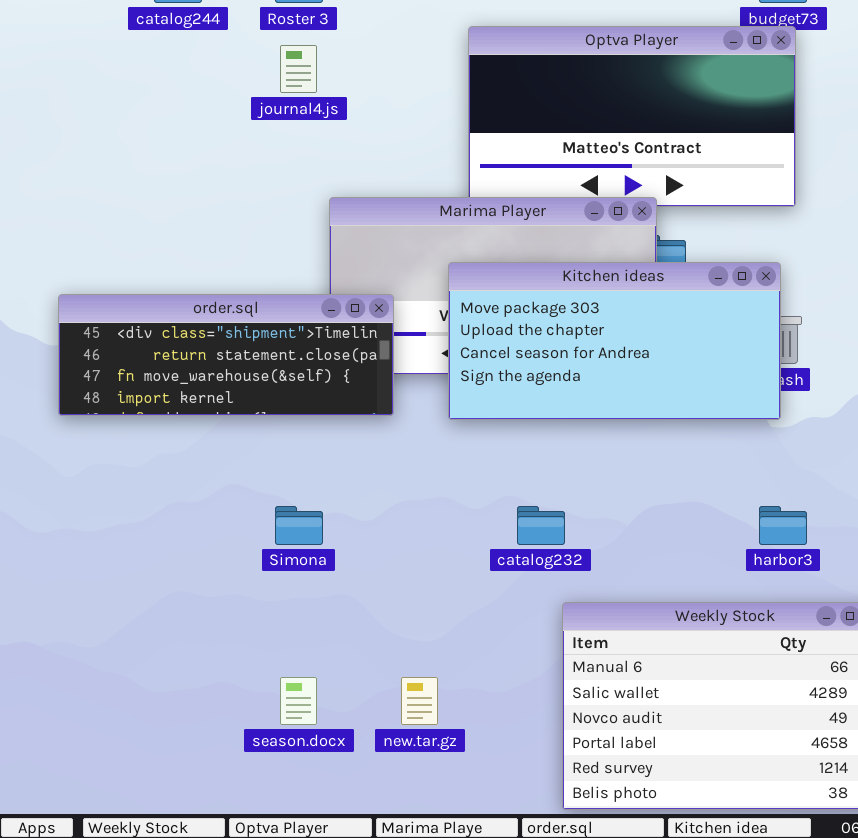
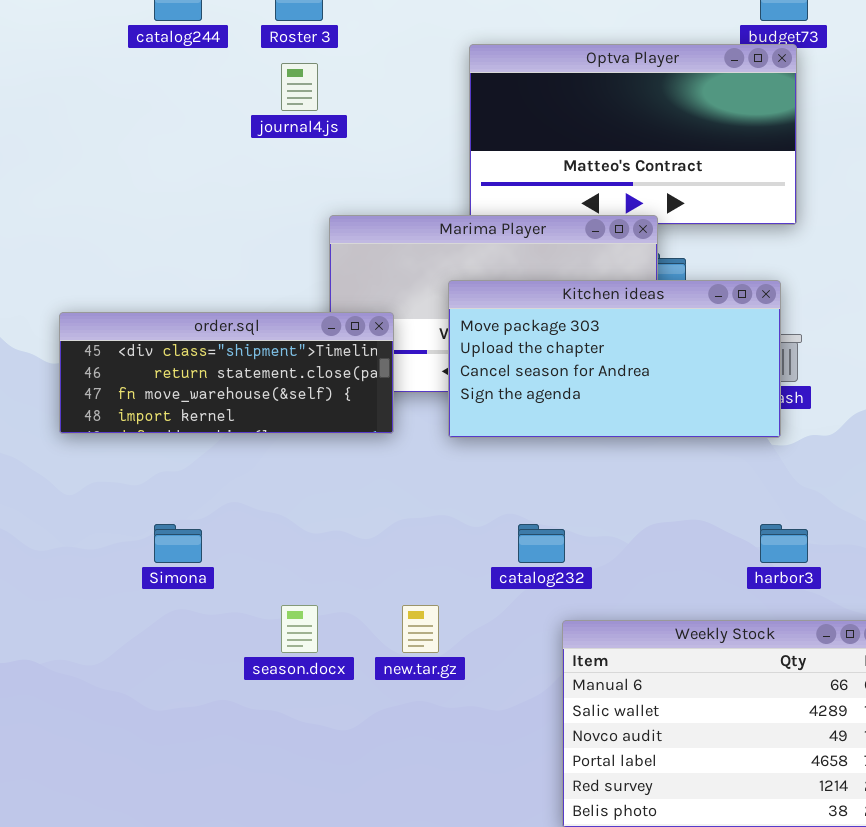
Simona: [275,506,323,545] -> [154,524,202,563], moved
season.docx: [280,677,317,725] -> [281,605,318,653], moved
new.tar.gz: [401,677,438,725] -> [402,605,439,653], moved

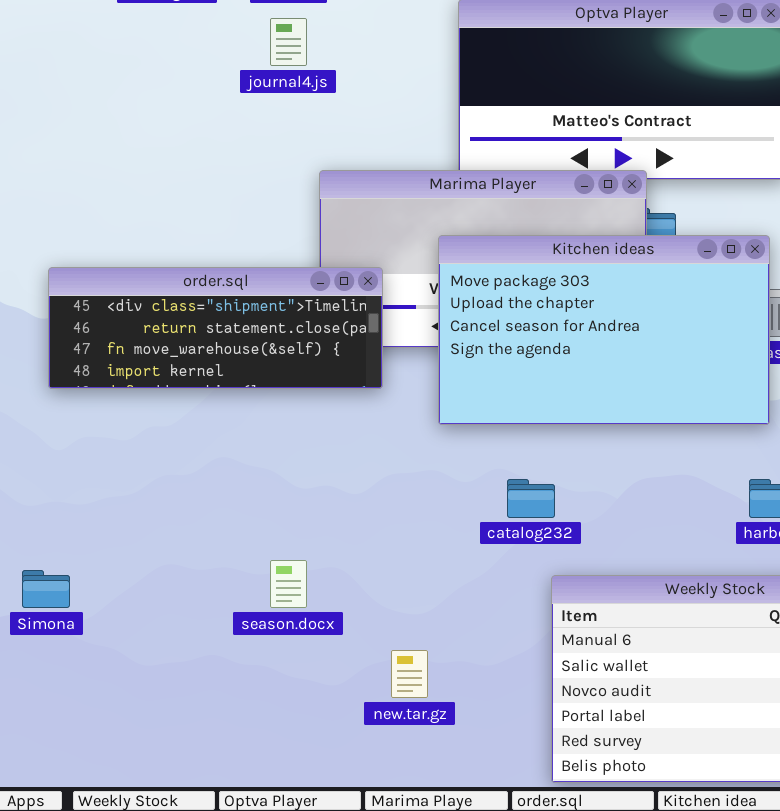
Kitchen ideas: [448,280,781,438] -> [438,235,770,425], resized
Simona: [154,524,202,563] -> [22,570,70,608], moved
new.tar.gz: [402,605,439,653] -> [391,650,428,698], moved

